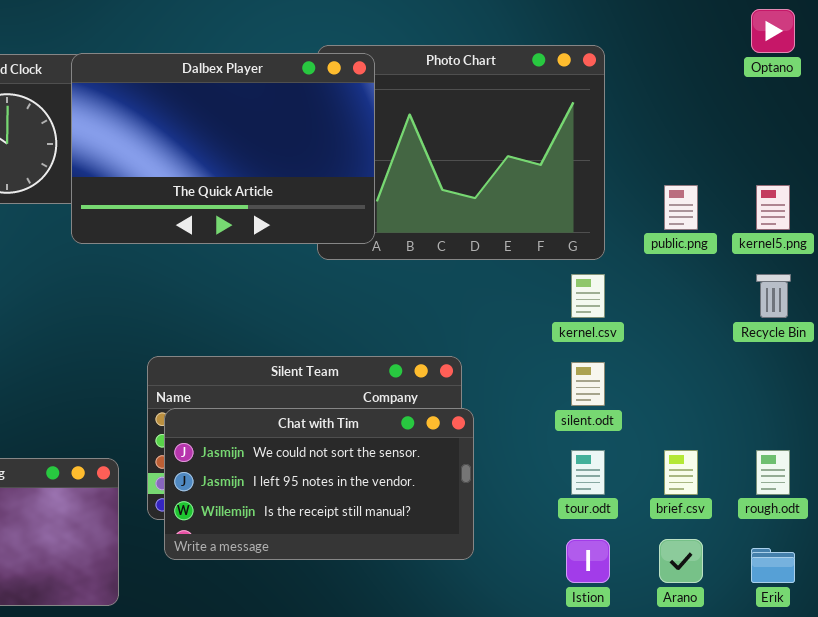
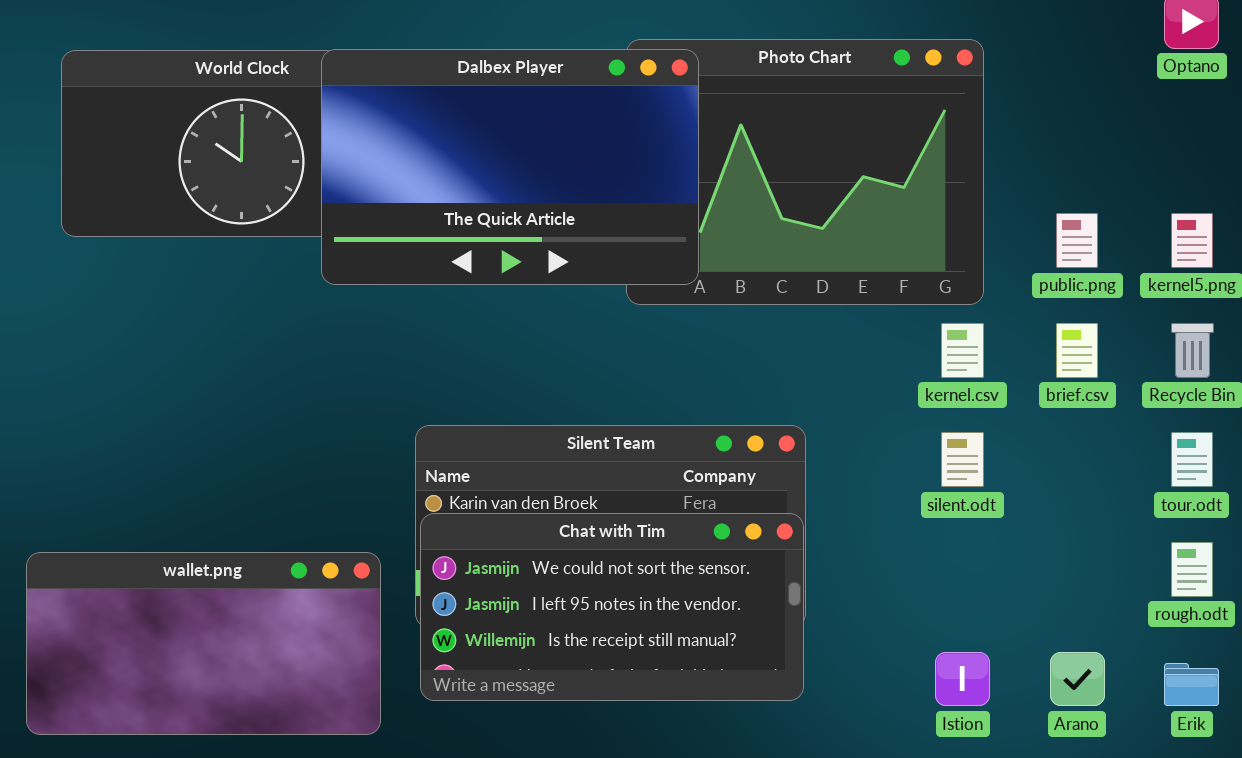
Chat with Tim: [164,408,474,560] -> [420,513,804,701], moved
tour.odt: [571,450,605,495] -> [1171,432,1213,487], moved
brief.csv: [664,450,698,495] -> [1056,323,1098,378], moved

